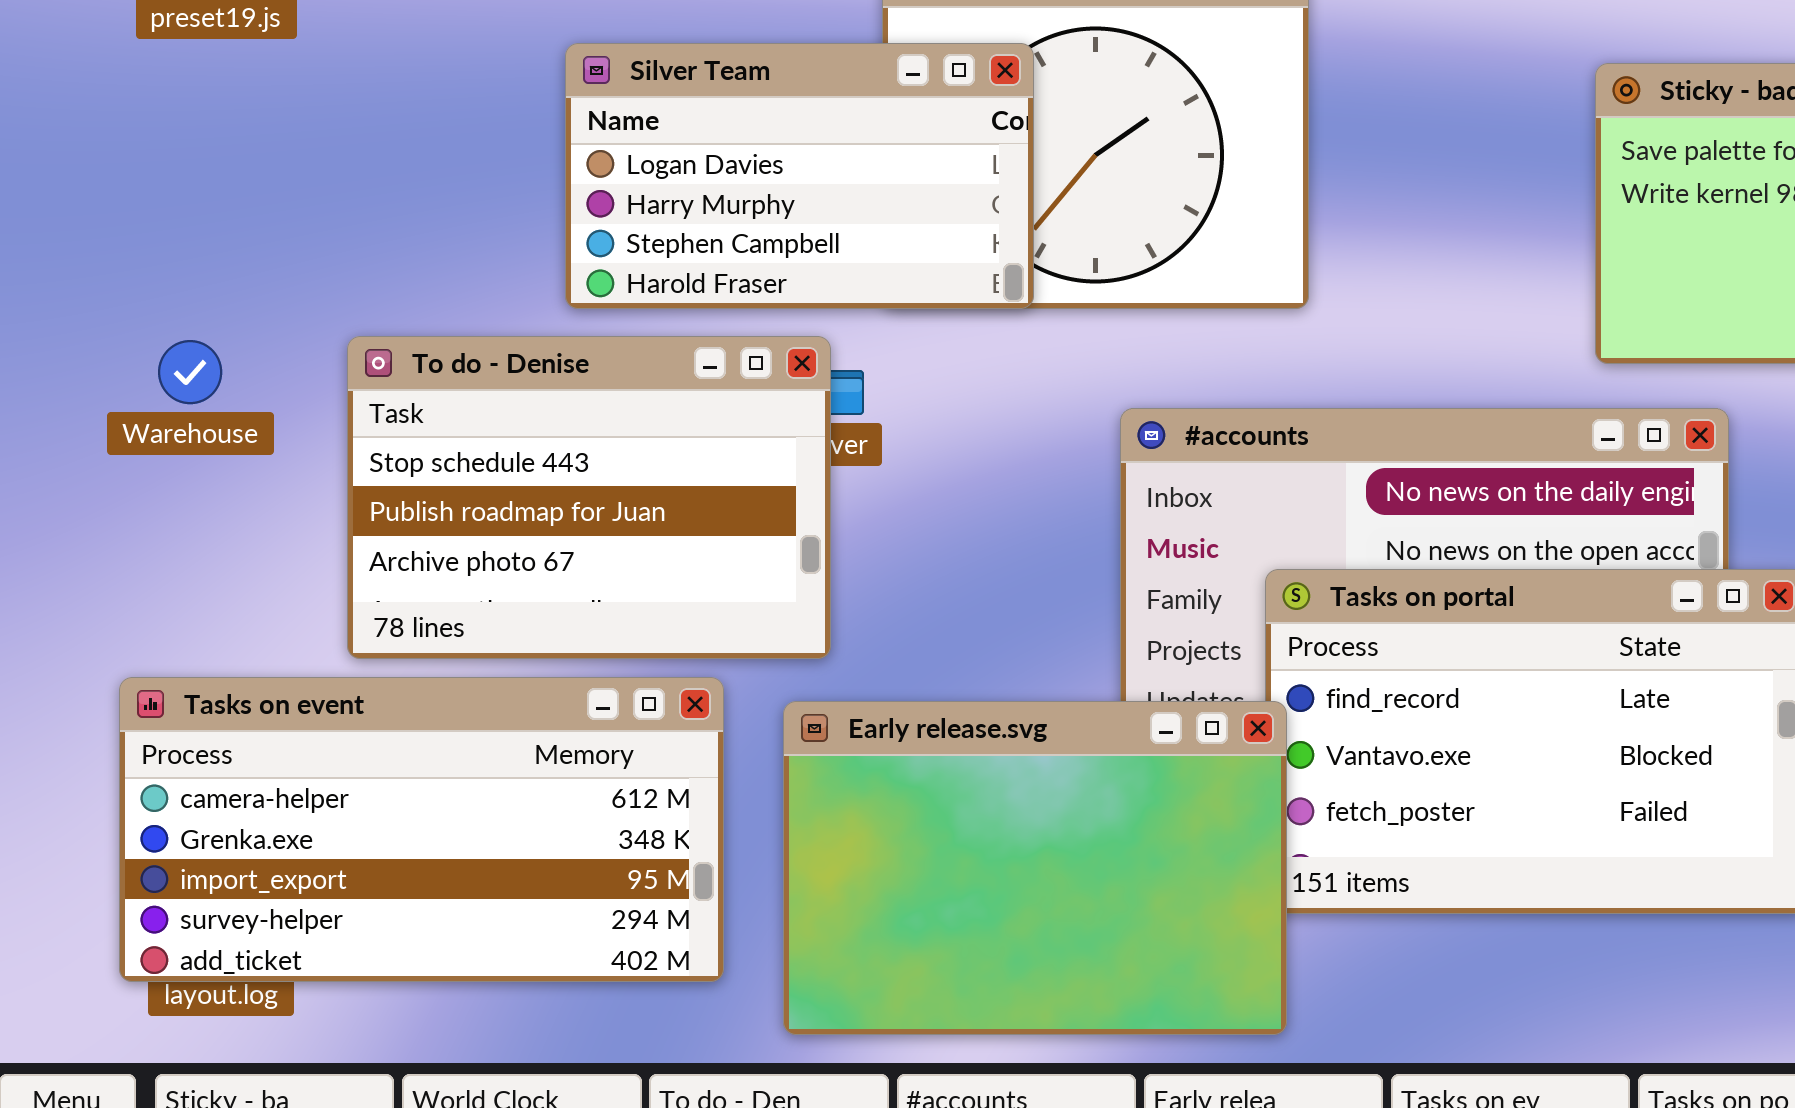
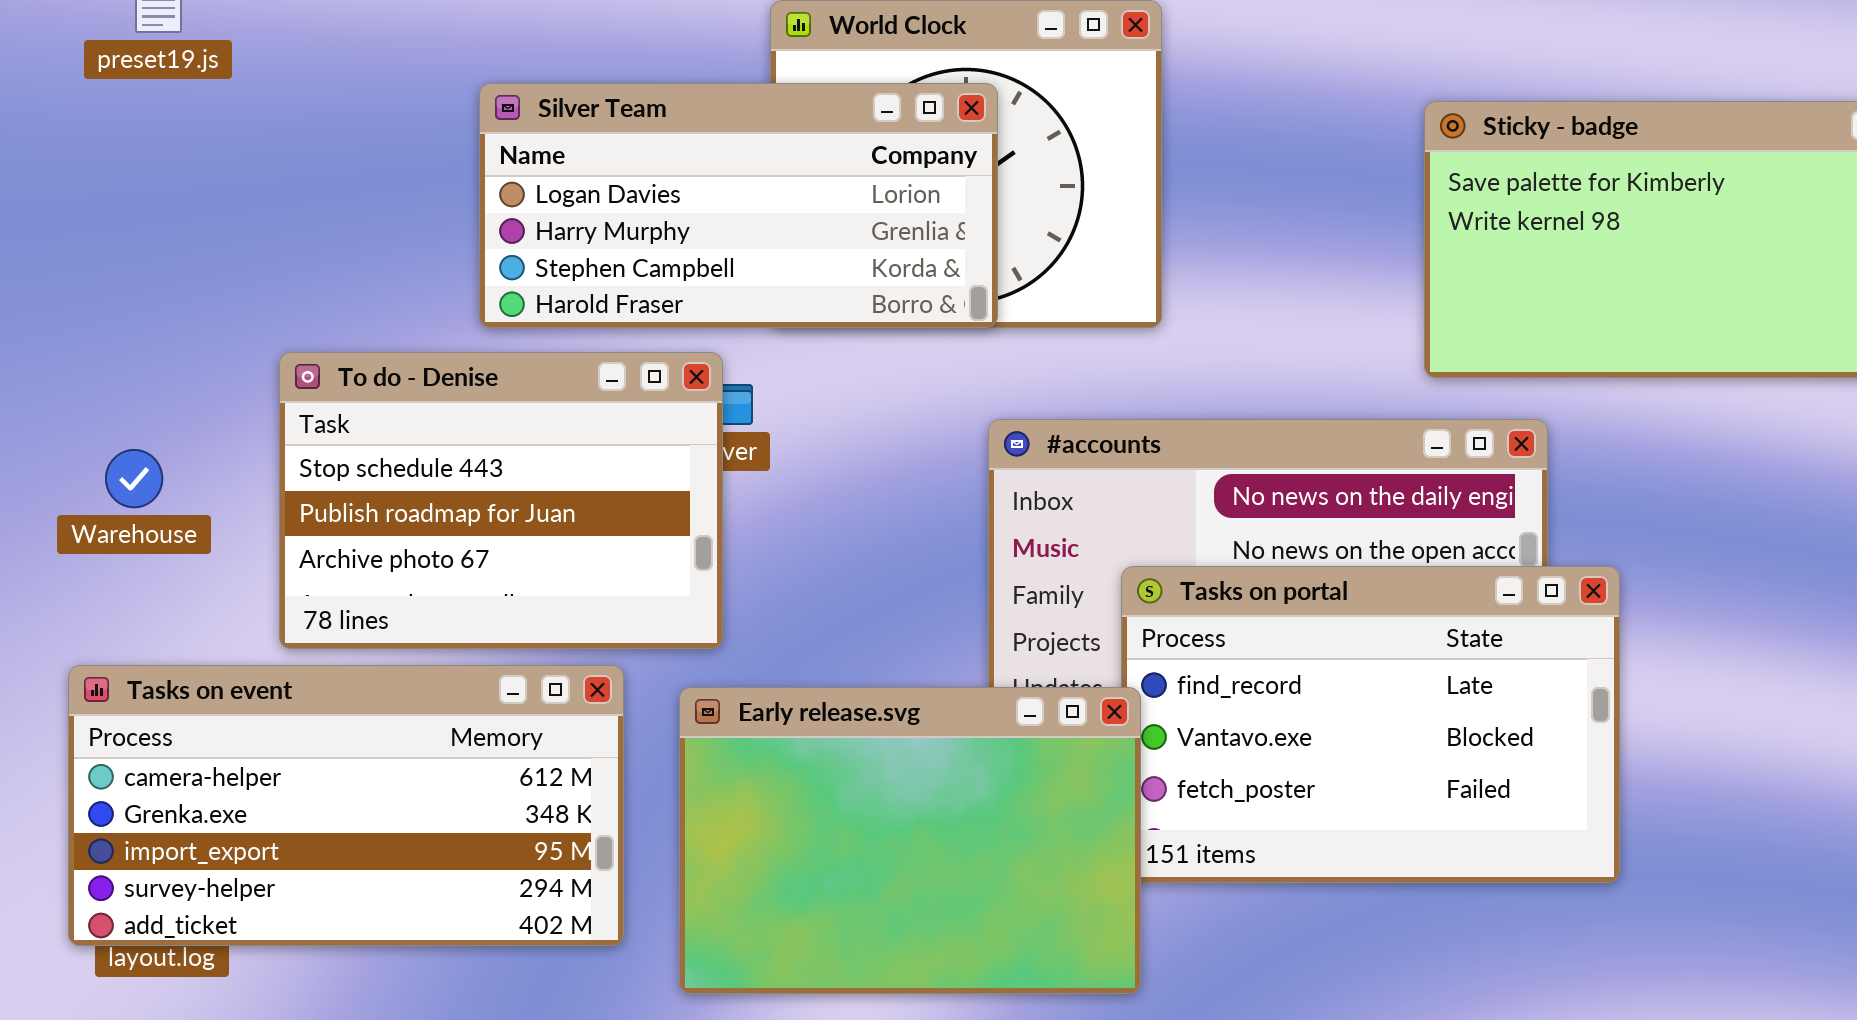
Silver Team: [565,43,1034,309] -> [479,83,998,328], resized
Warehouse: [158,340,222,404] -> [105,449,163,508], moved

